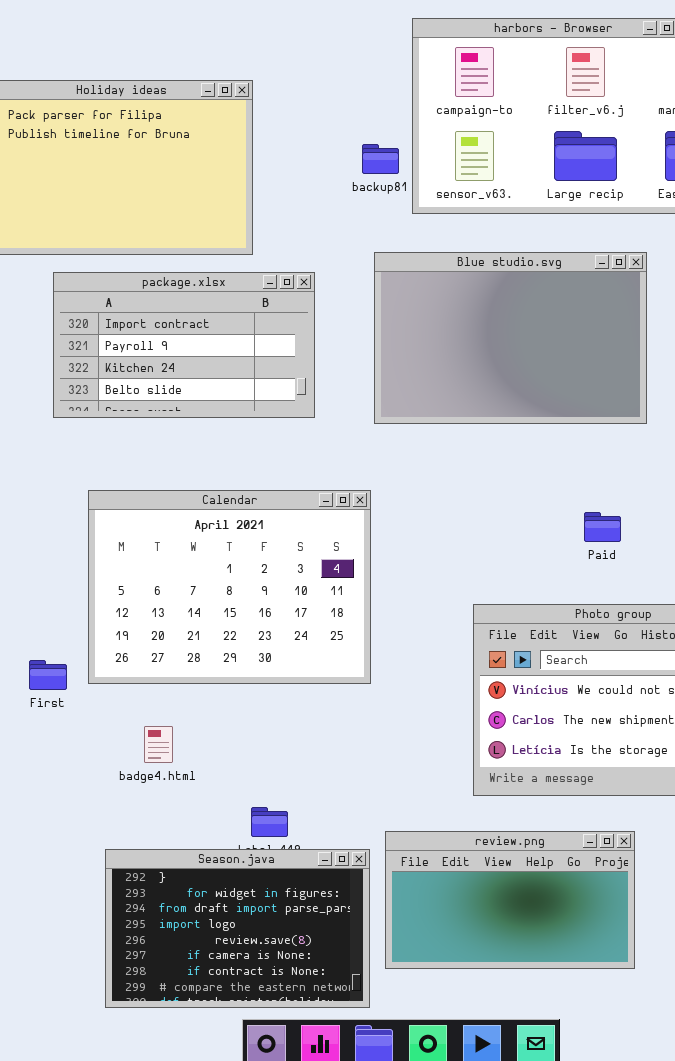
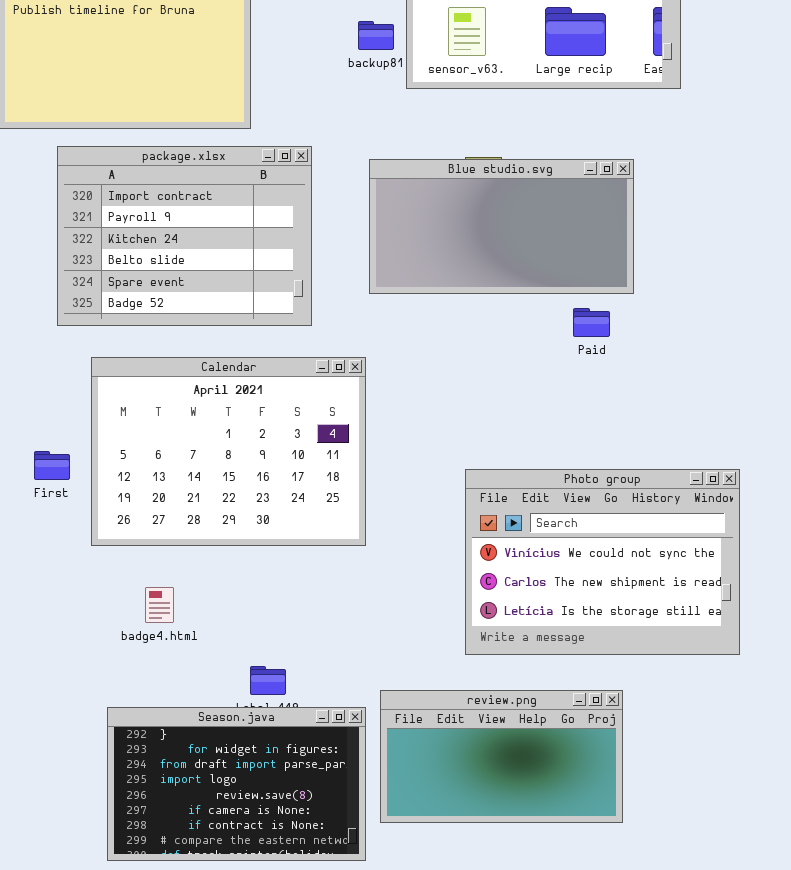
Blue studio.svg: [374,252,647,424] -> [369,159,634,294], resized
package.xlsx: [53,272,315,418] -> [57,146,312,326], resized
Paid: [584,512,621,542] -> [573,308,610,337], moved
First: [29,660,67,690] -> [34,451,70,480], moved

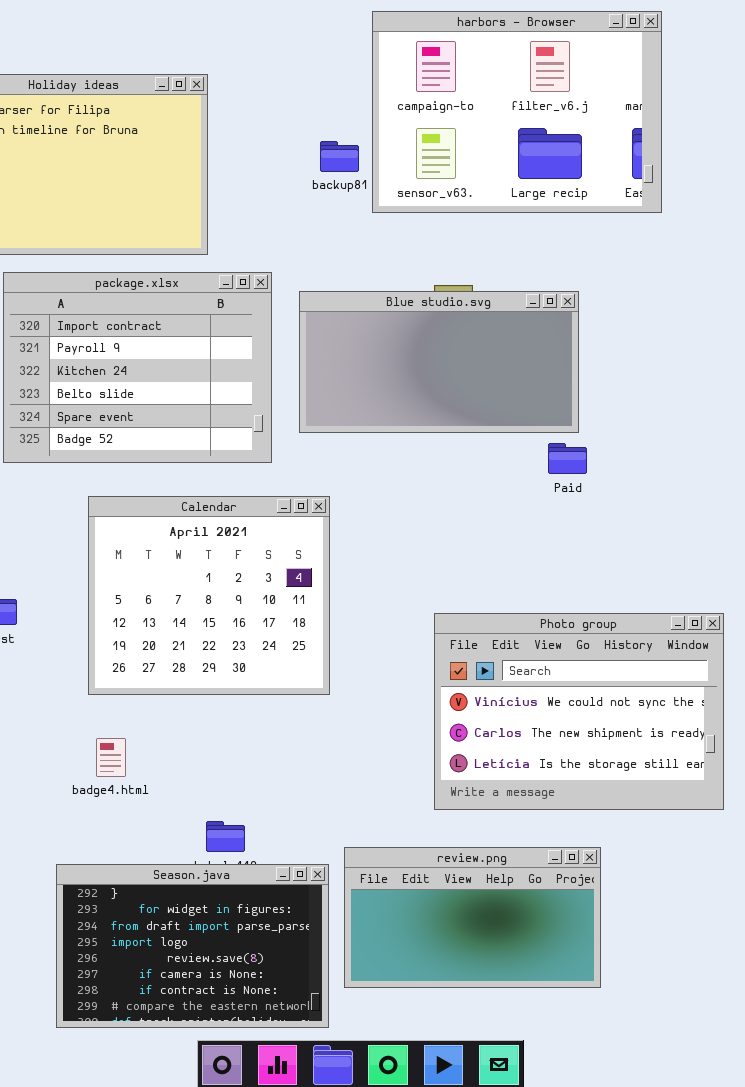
Blue studio.svg: [369,159,634,294] -> [299,291,579,433], moved
Calendar: [91,357,366,546] -> [88,496,330,695], resized

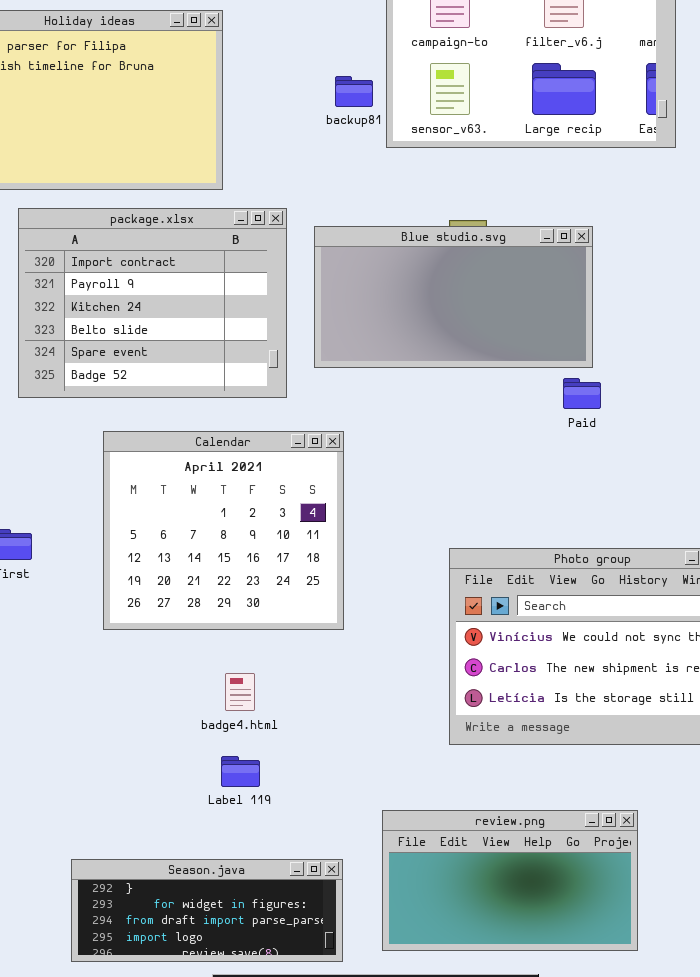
badge4.html: [96,738,126,777] -> [225,673,255,711], moved
review.png: [344,847,601,988] -> [382,810,638,951], moved
Season.java: [56,864,329,1028] -> [71,859,343,962], resized

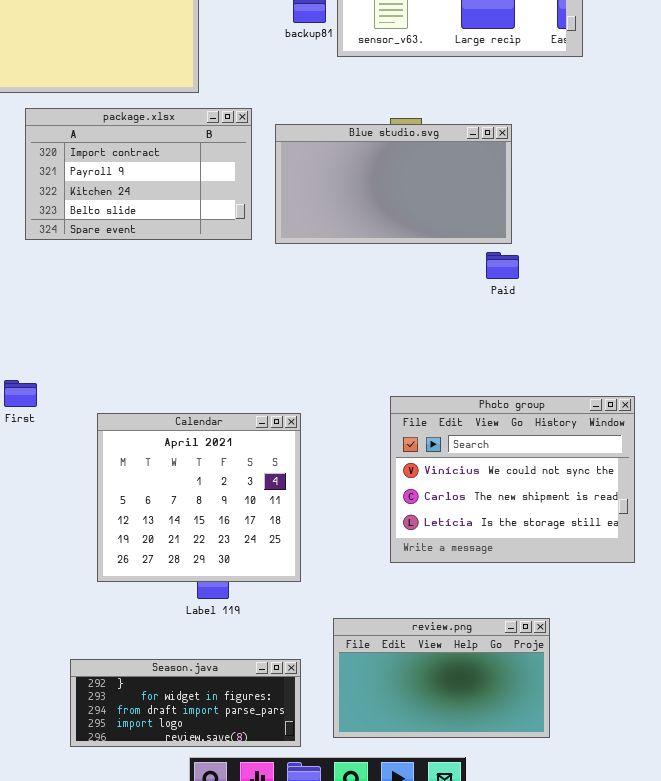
package.xlsx: [18,208,287,398] -> [25,108,252,240], resized
Calendar: [103,431,344,630] -> [97,413,301,582], moved

